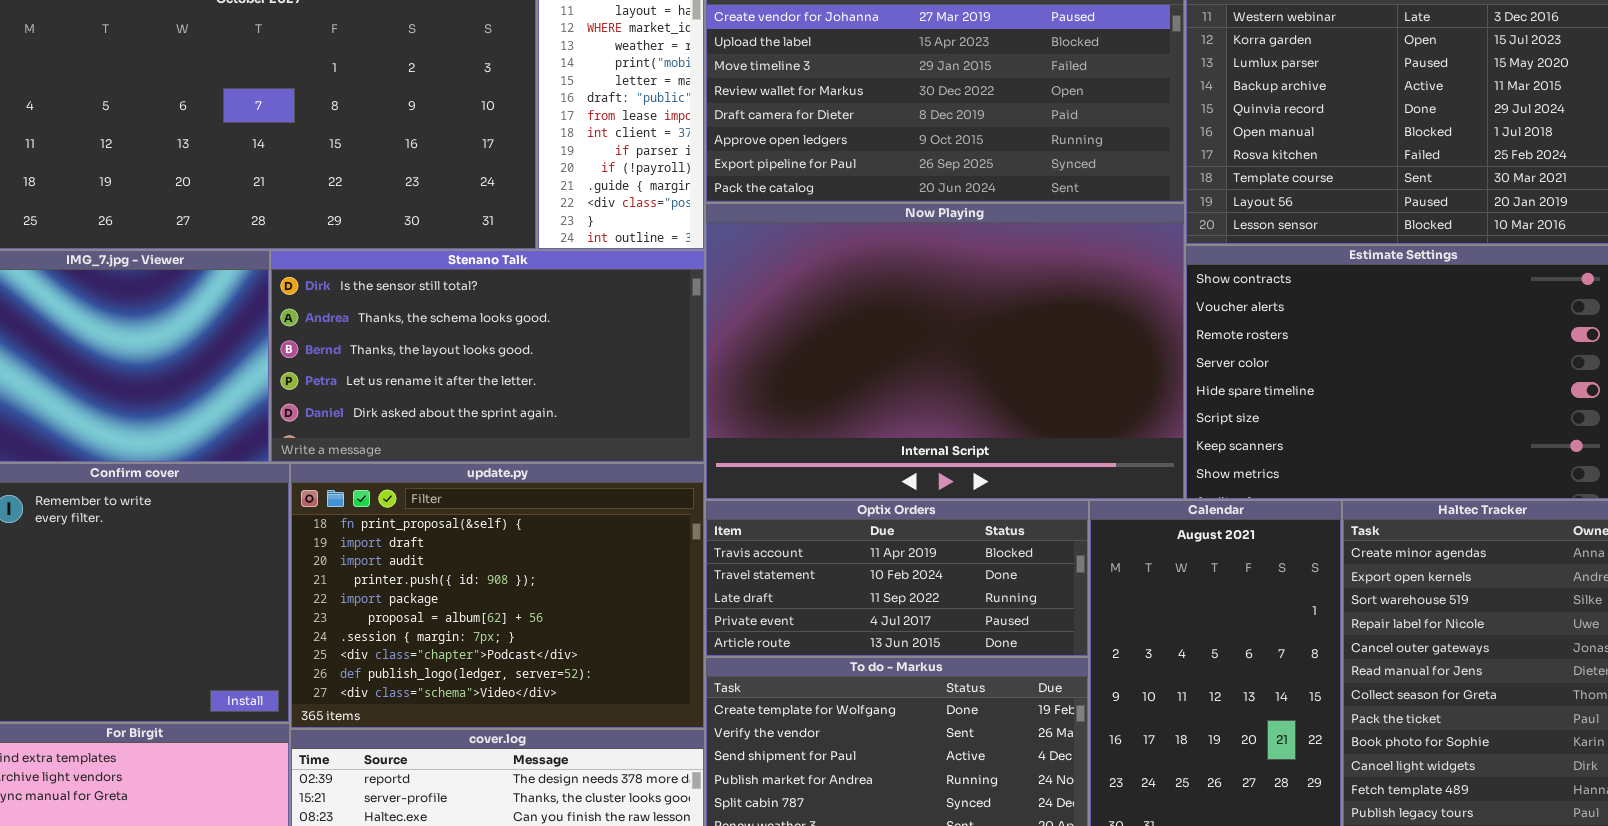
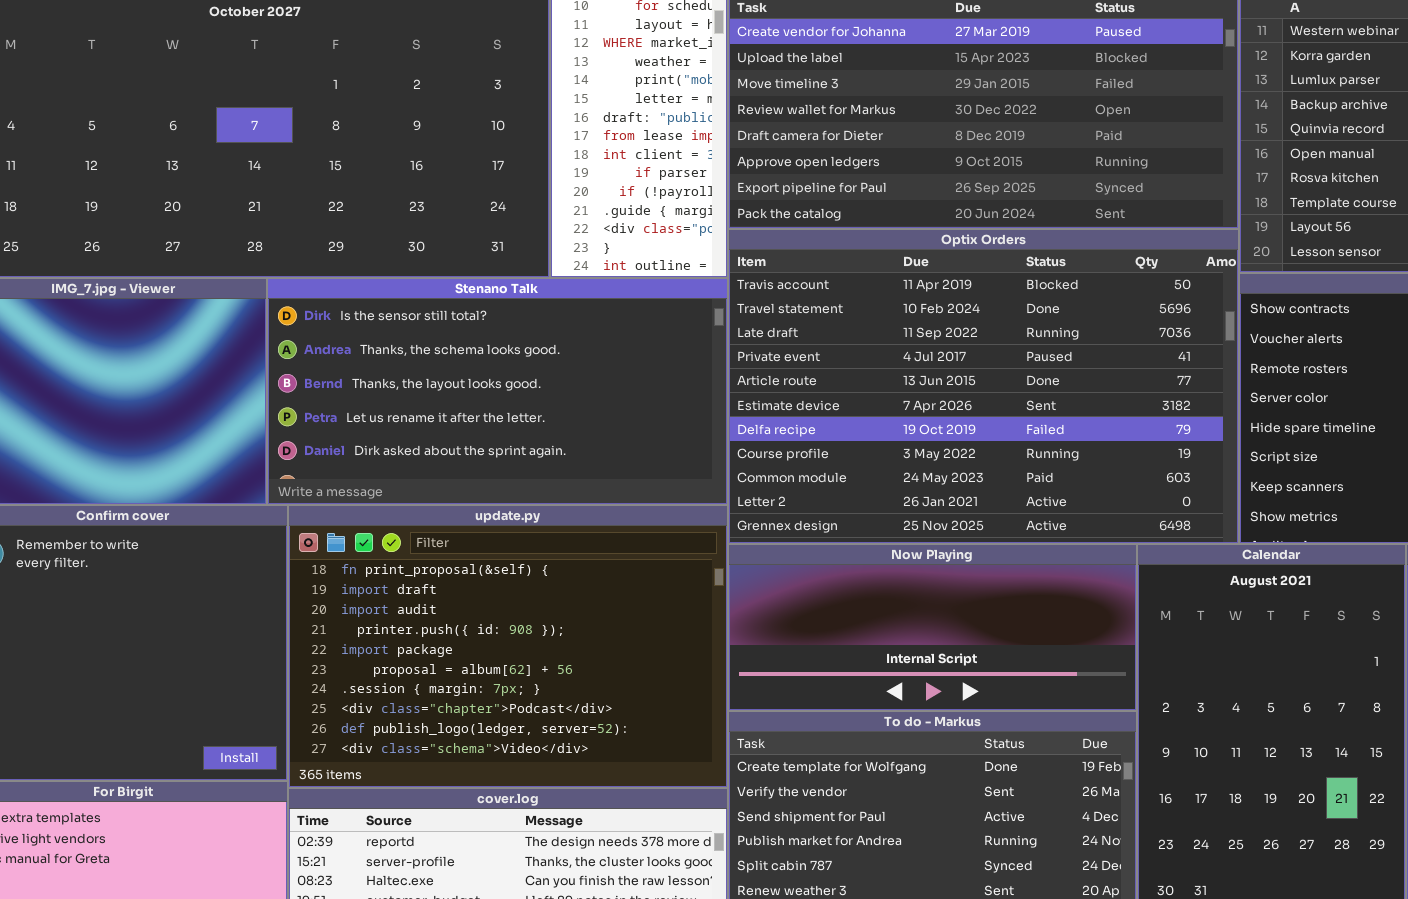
Now Playing: [705,203,1185,500] -> [728,544,1137,711], moved, resized
Optix Orders: [705,500,1089,657] -> [728,229,1239,544], moved, resized

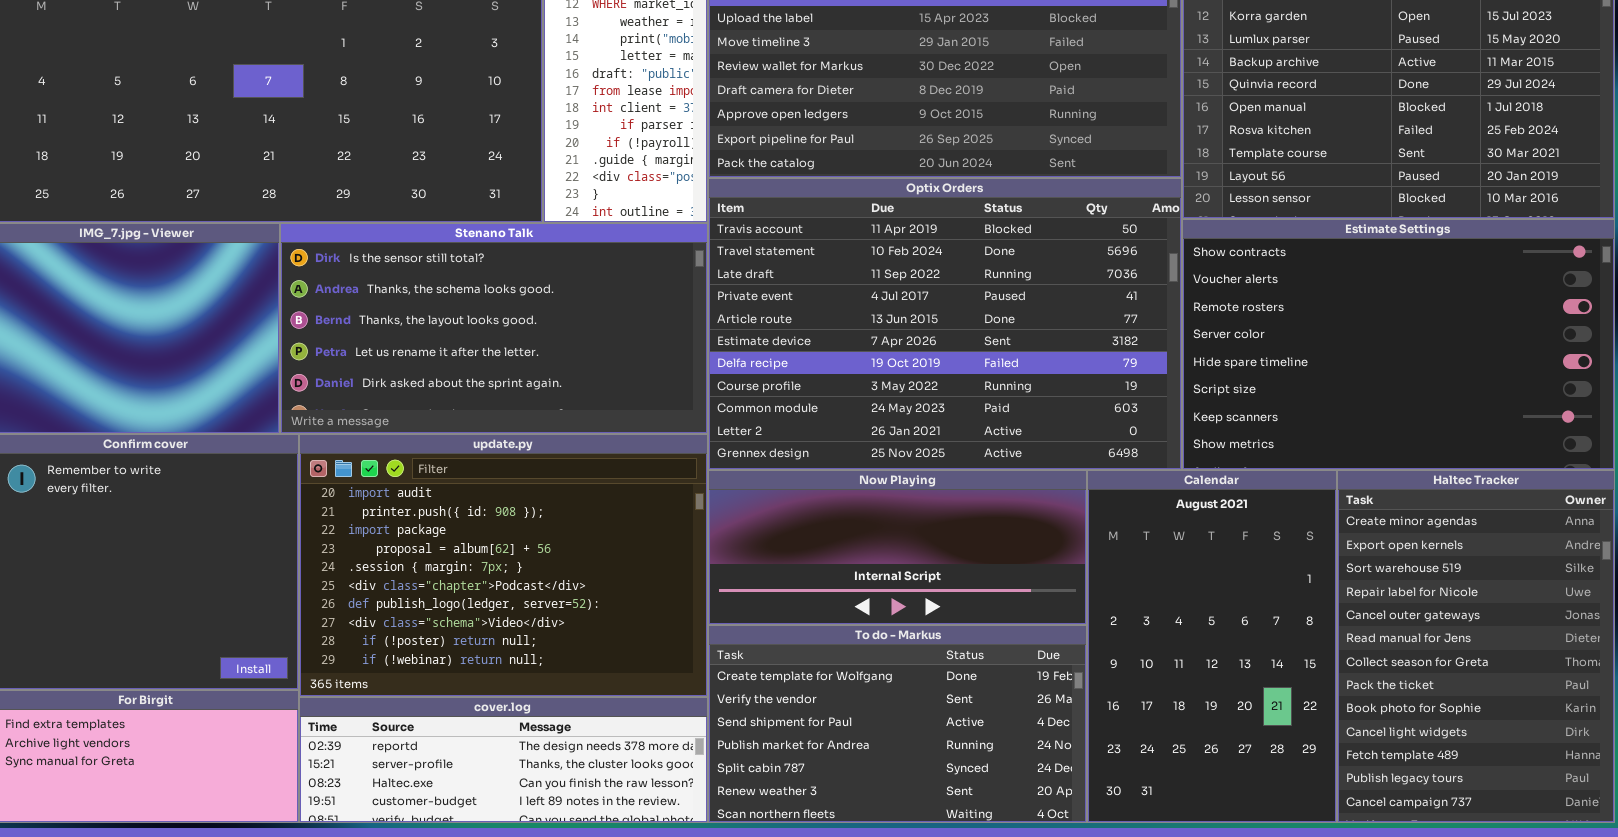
update.py: [288,505,728,788] -> [299,434,708,697], scrolled down 2 rows

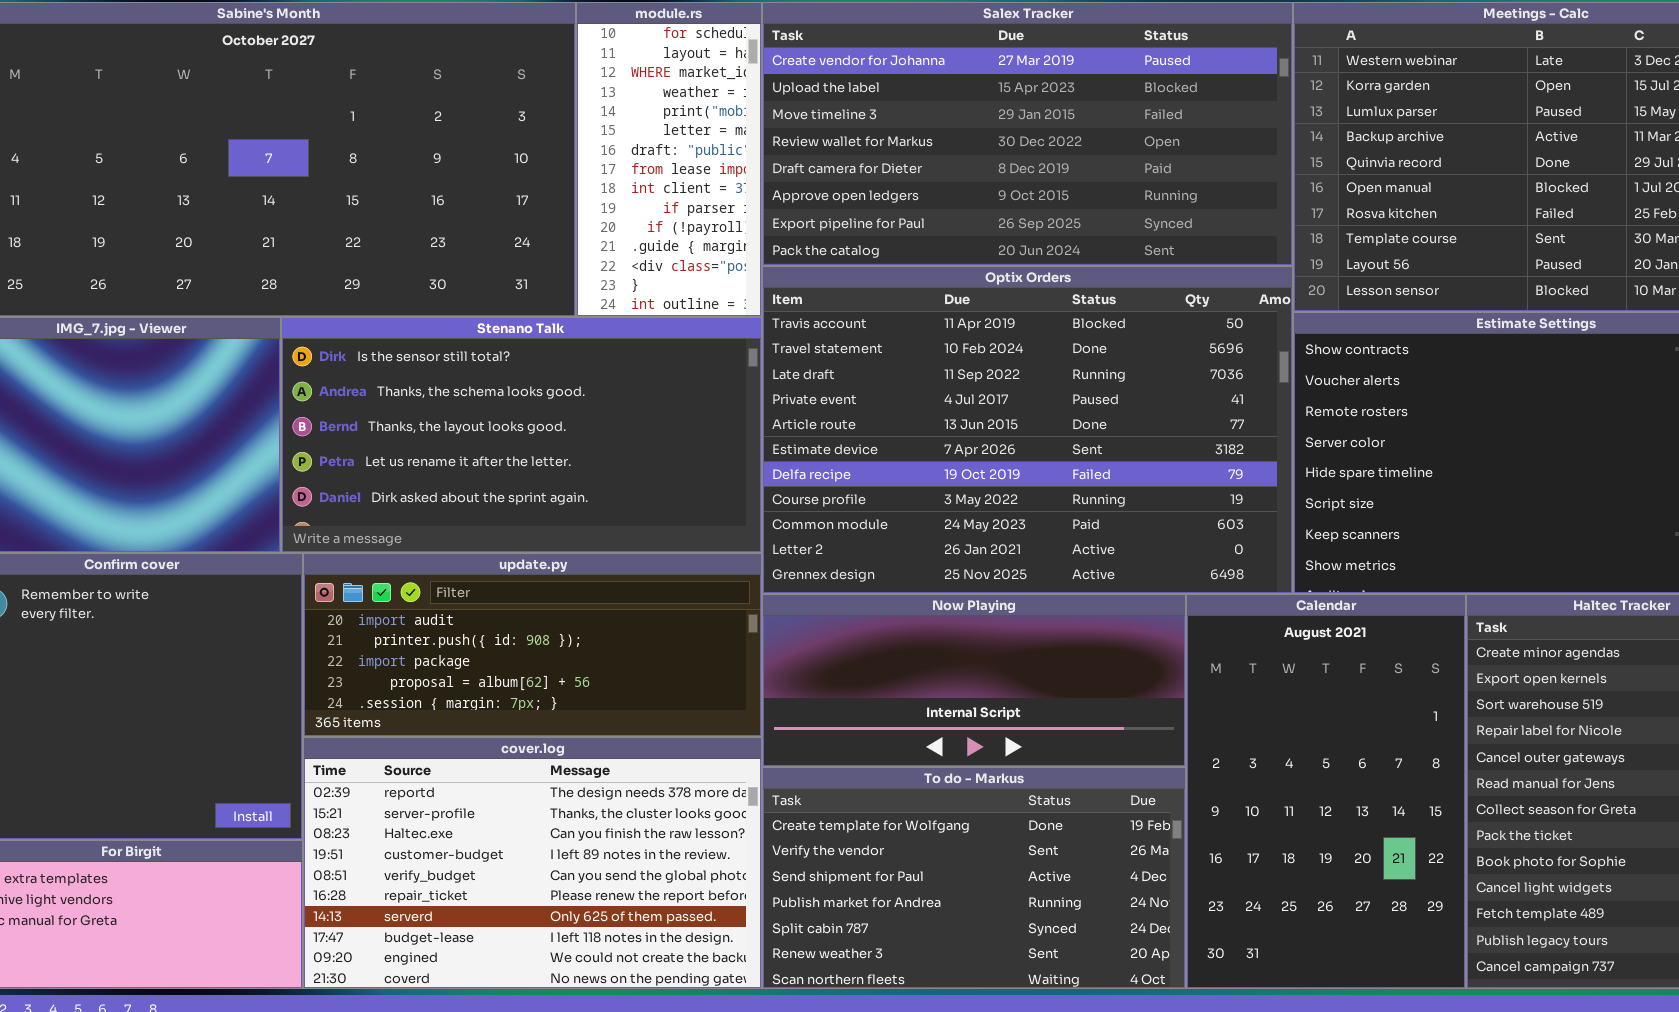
update.py: [299,434,708,697] -> [303,553,762,737], resized
cover.log: [299,697,708,823] -> [303,737,762,989], resized

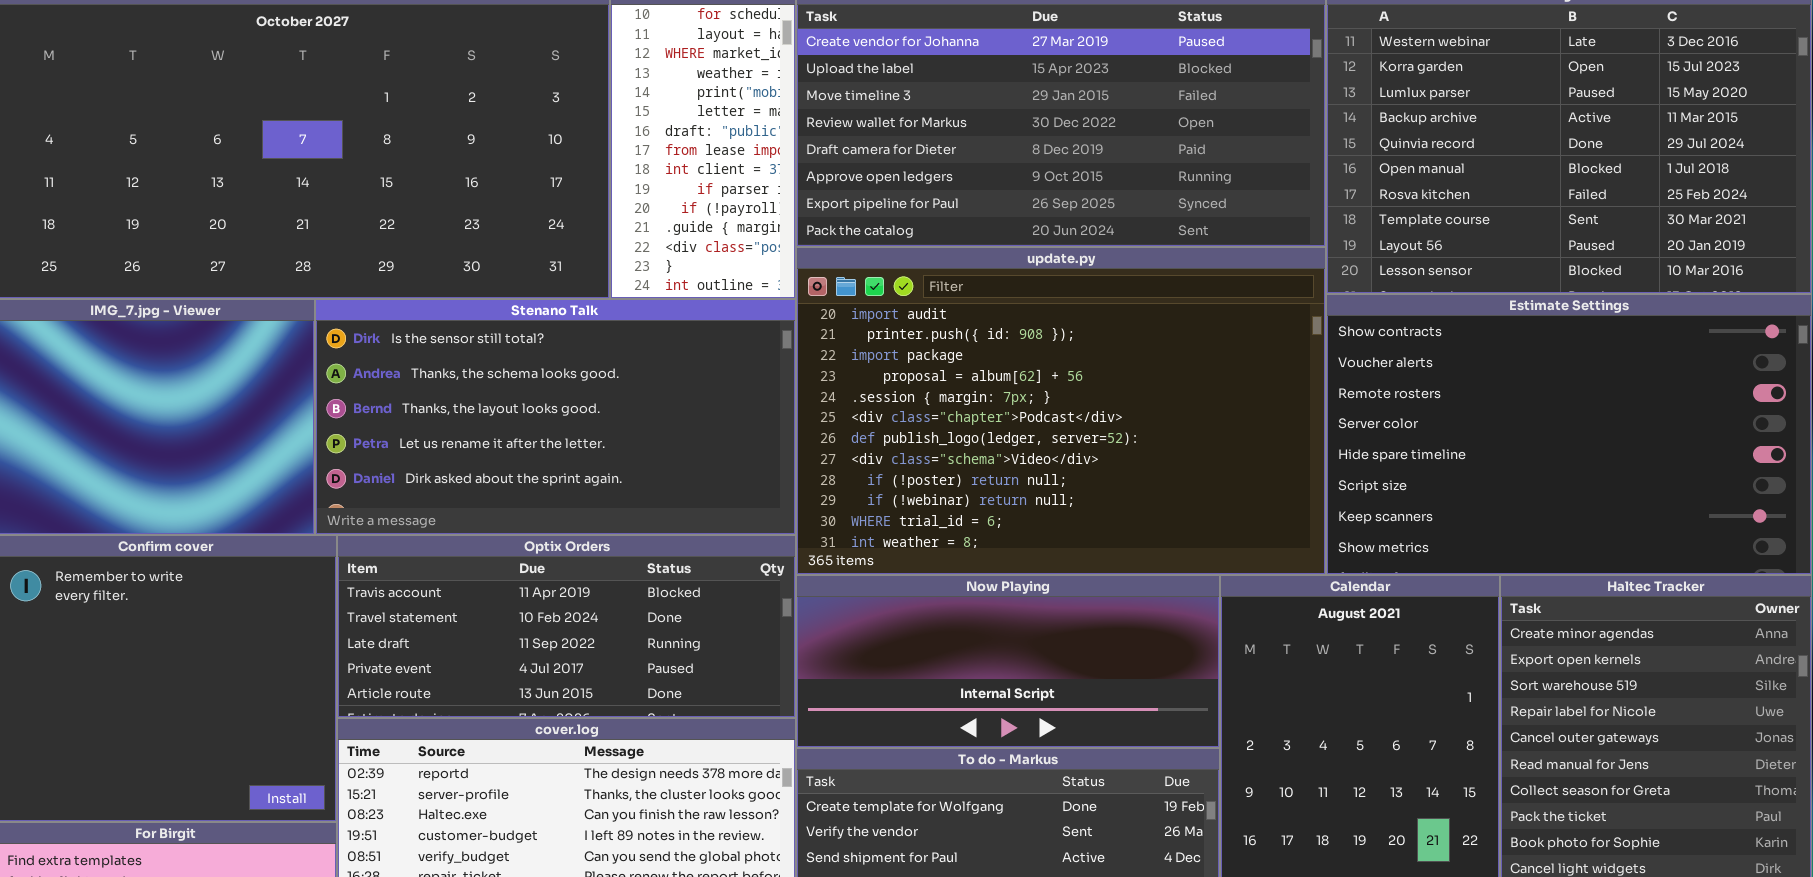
Optix Orders: [762,266,1293,594] -> [337,535,796,718], moved, resized
update.py: [303,553,762,737] -> [796,247,1326,575], moved, resized

